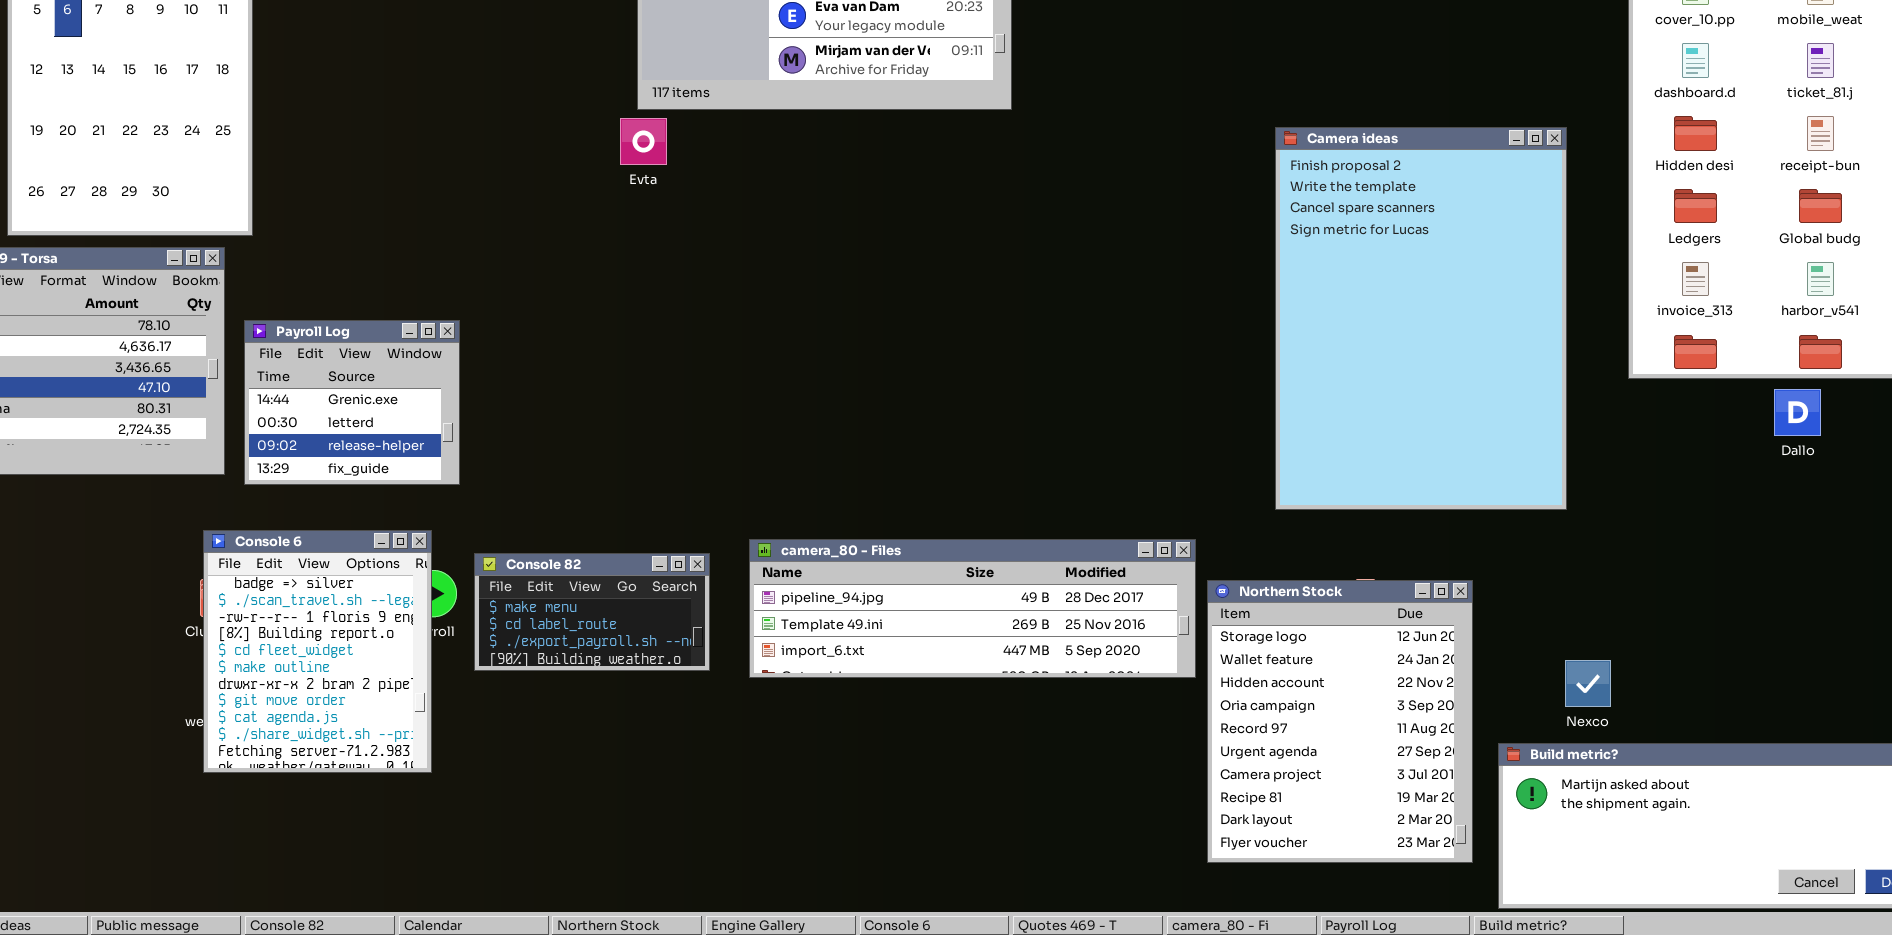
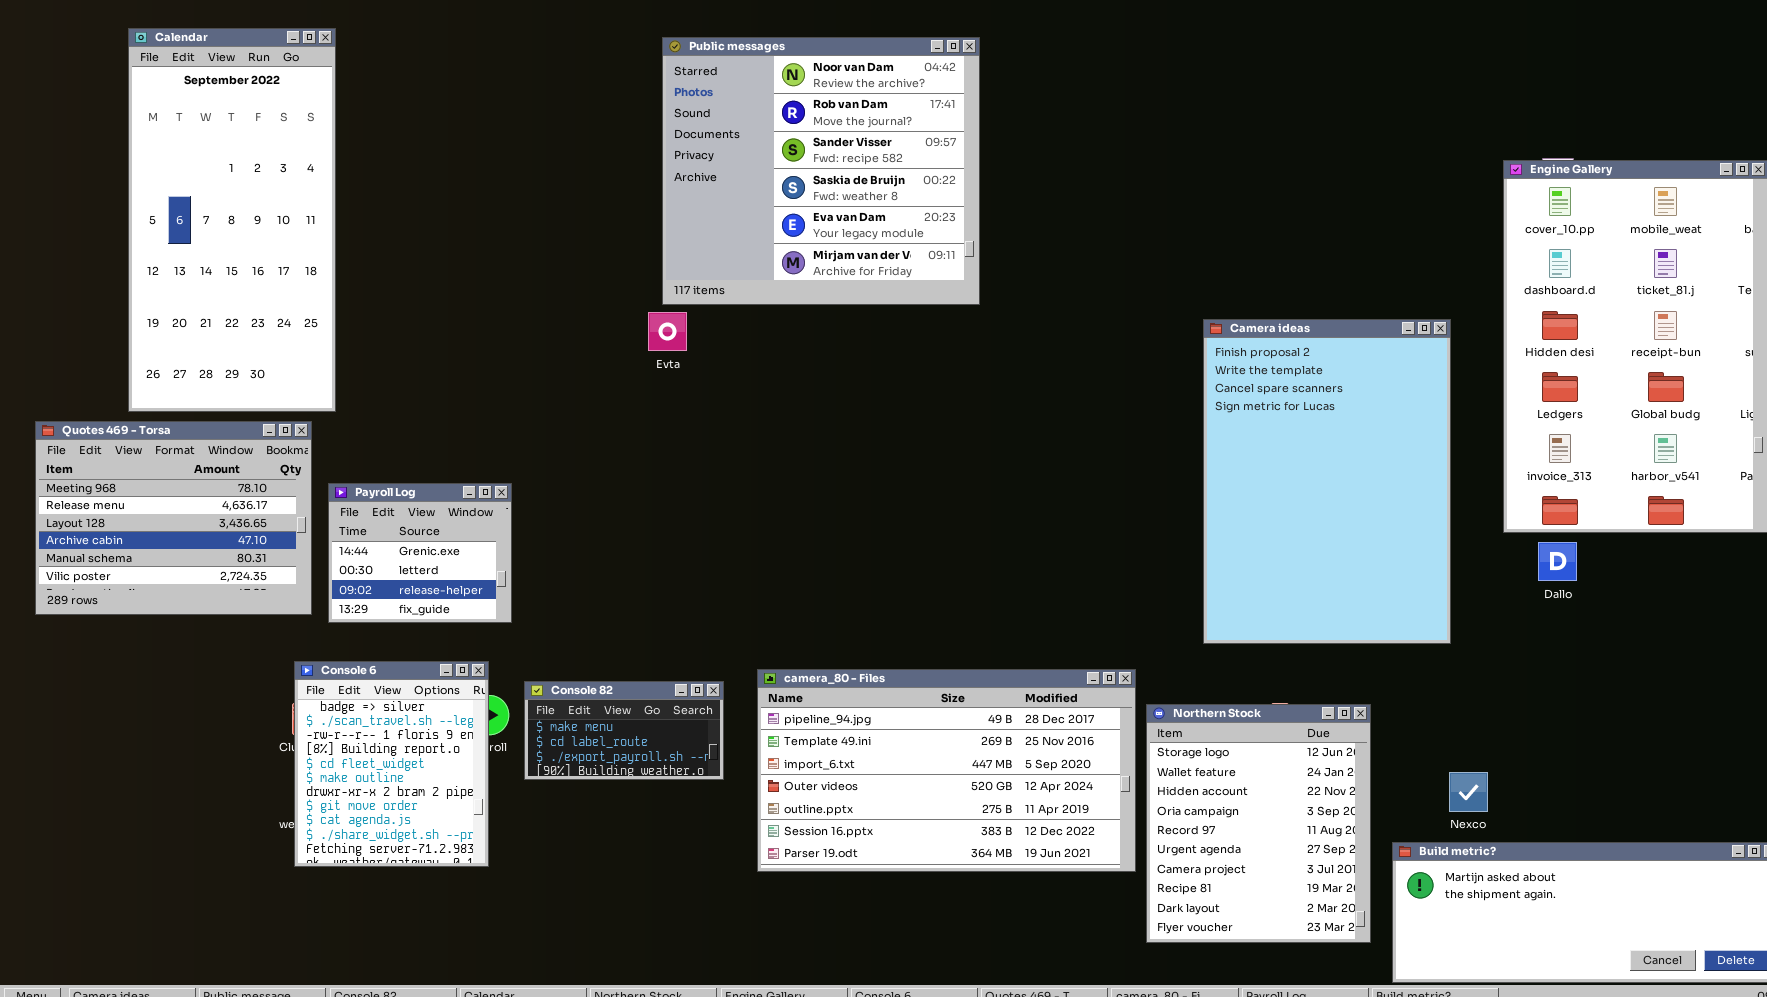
Dallo: [1774,389,1821,436] -> [1538,542,1577,581], moved
camera_80 - Files: [749,539,1196,678] -> [757,669,1136,872], resized

